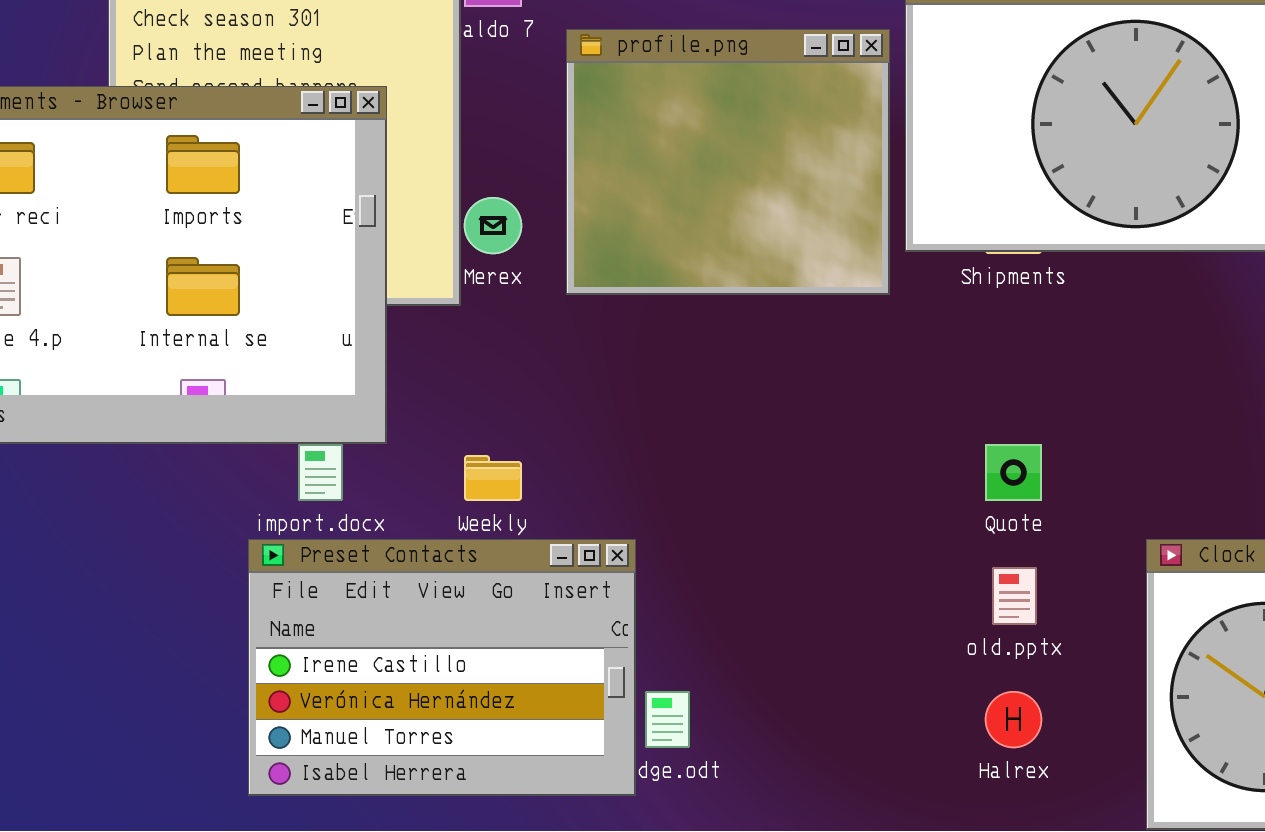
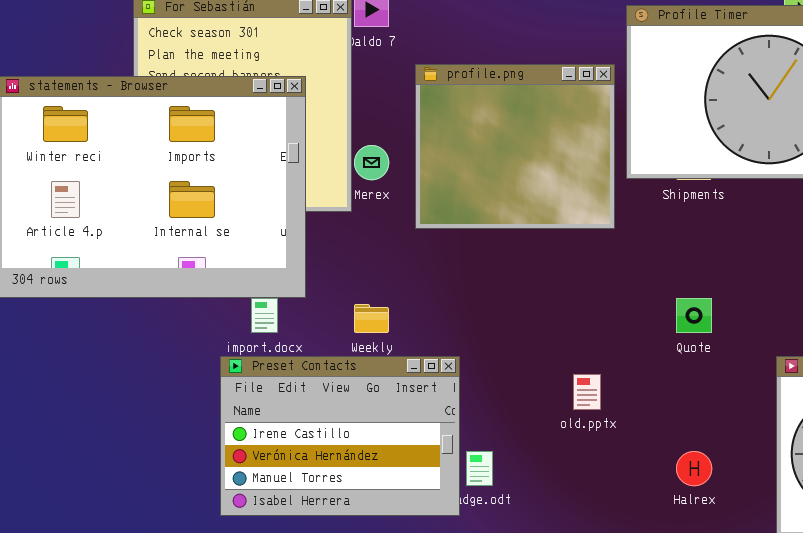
profile.png: [566,29,890,295] -> [415,64,615,229], moved
old.pptx: [992,567,1037,625] -> [573,374,601,410], moved

